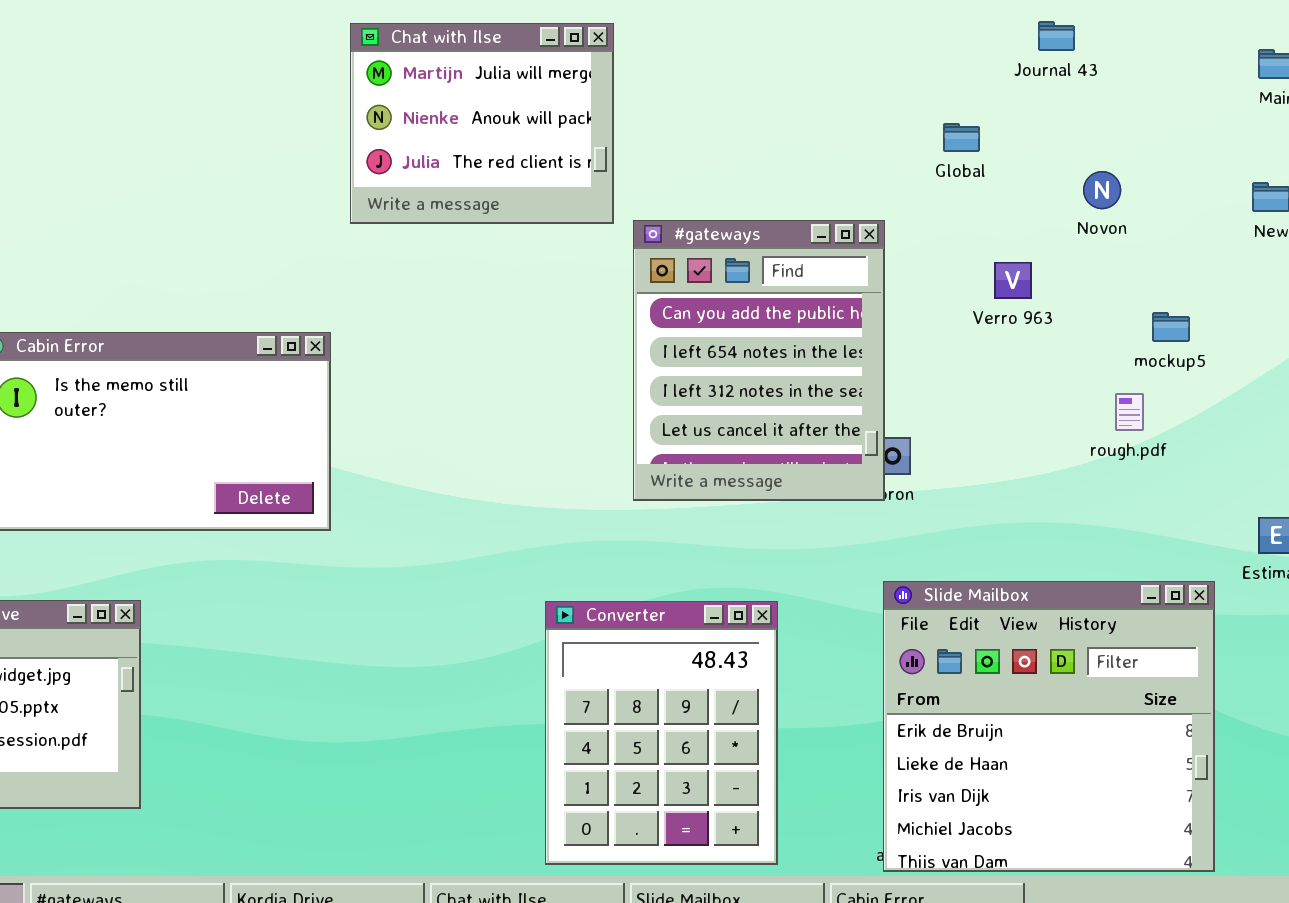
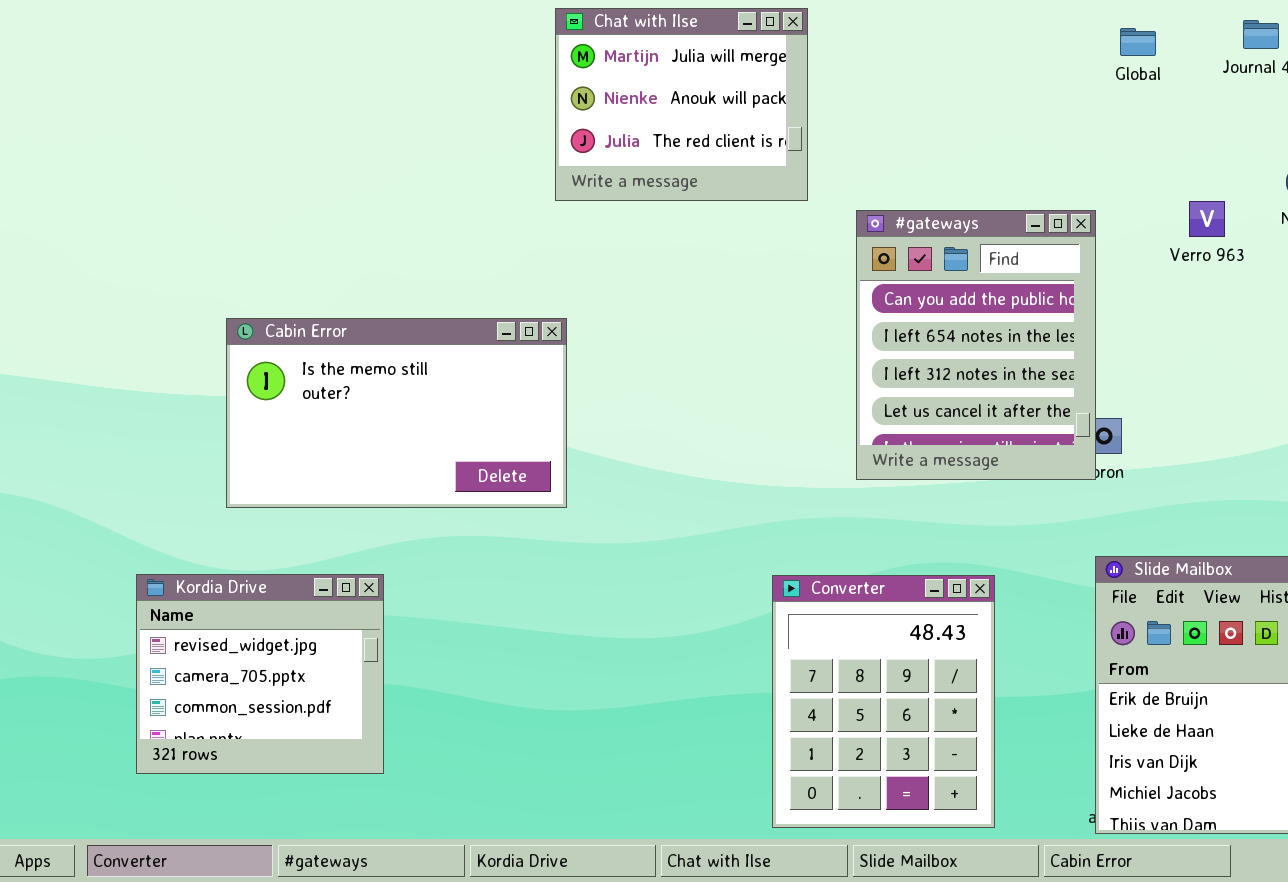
Chat with Ilse: [350,23,614,224] -> [555,8,808,201], moved
Global: [943,123,980,152] -> [1120,28,1156,56], moved
Verro 963: [994,262,1032,299] -> [1189,201,1225,237], moved

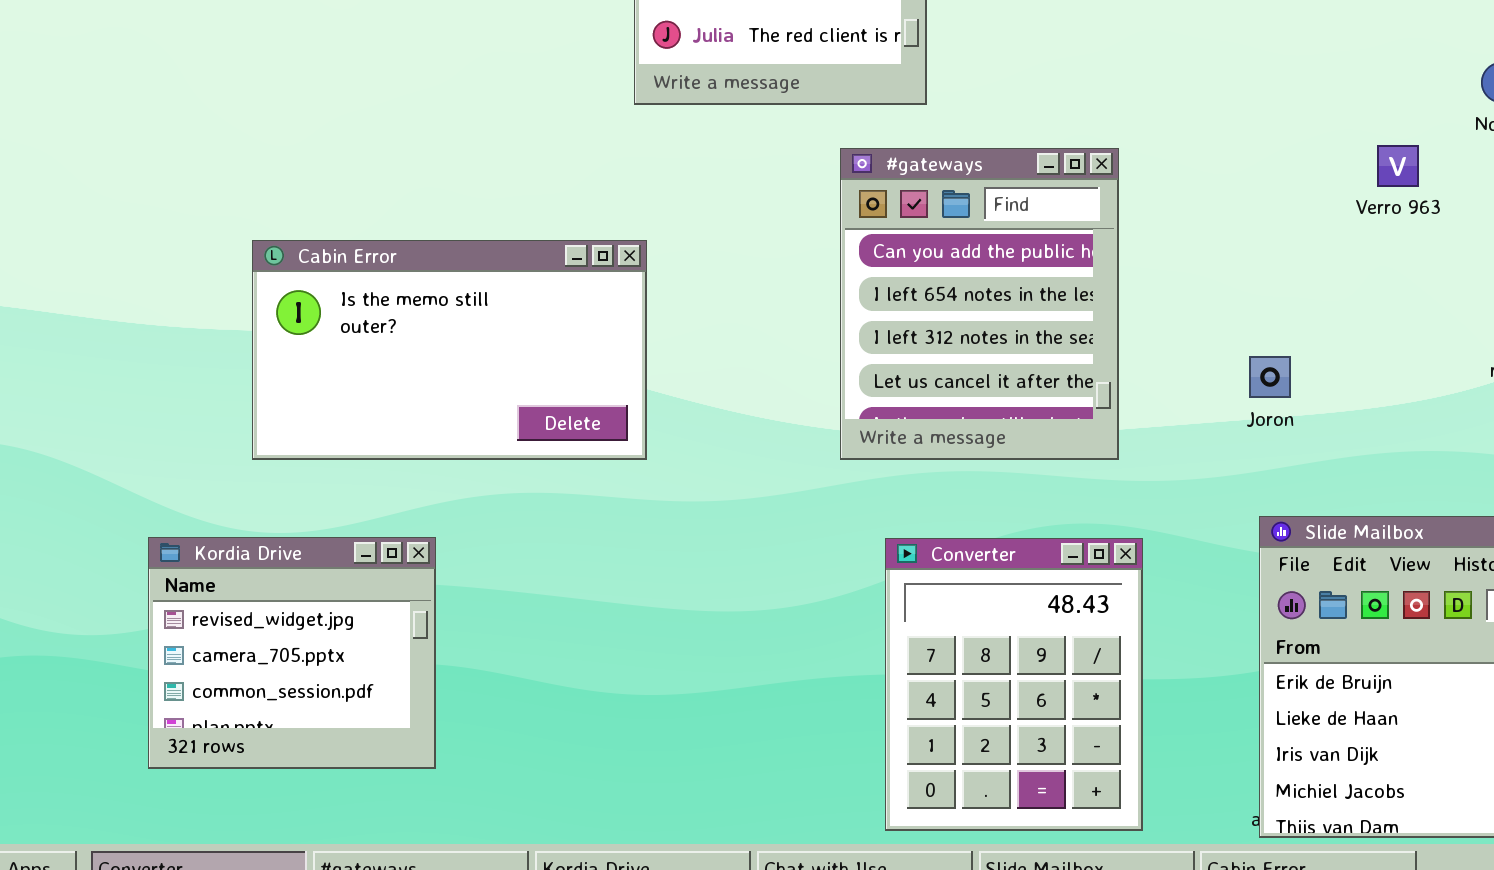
Verro 963: [1189,201,1225,237] -> [1377,145,1419,187], moved
#gateways: [856,210,1096,480] -> [840,148,1119,460], moved

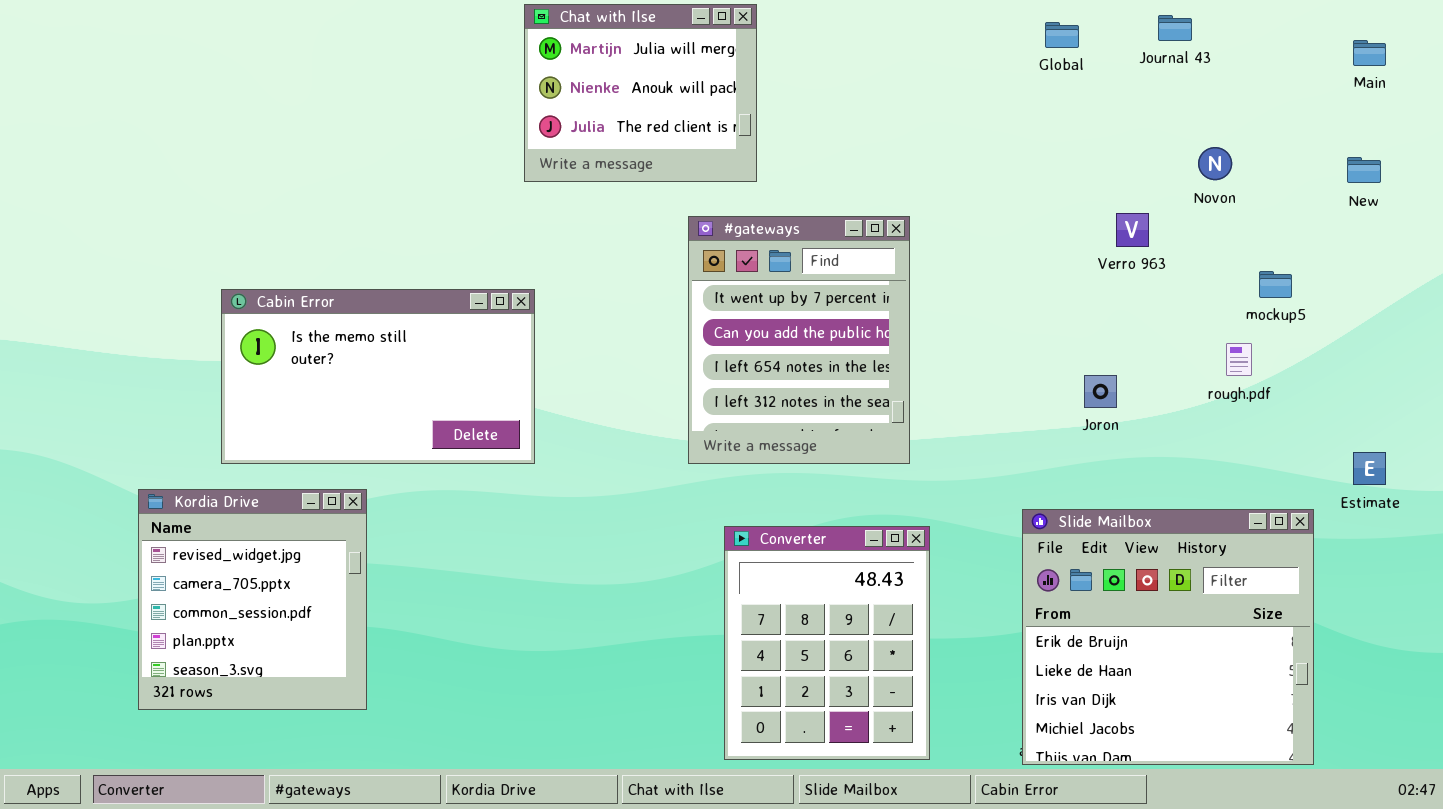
#gateways: [840,148,1119,460] -> [688,216,910,464], scrolled up 1 row
Joron: [1249,356,1291,398] -> [1084,375,1117,408], moved
Kordia Drive: [148,537,436,769] -> [138,489,367,710], resized

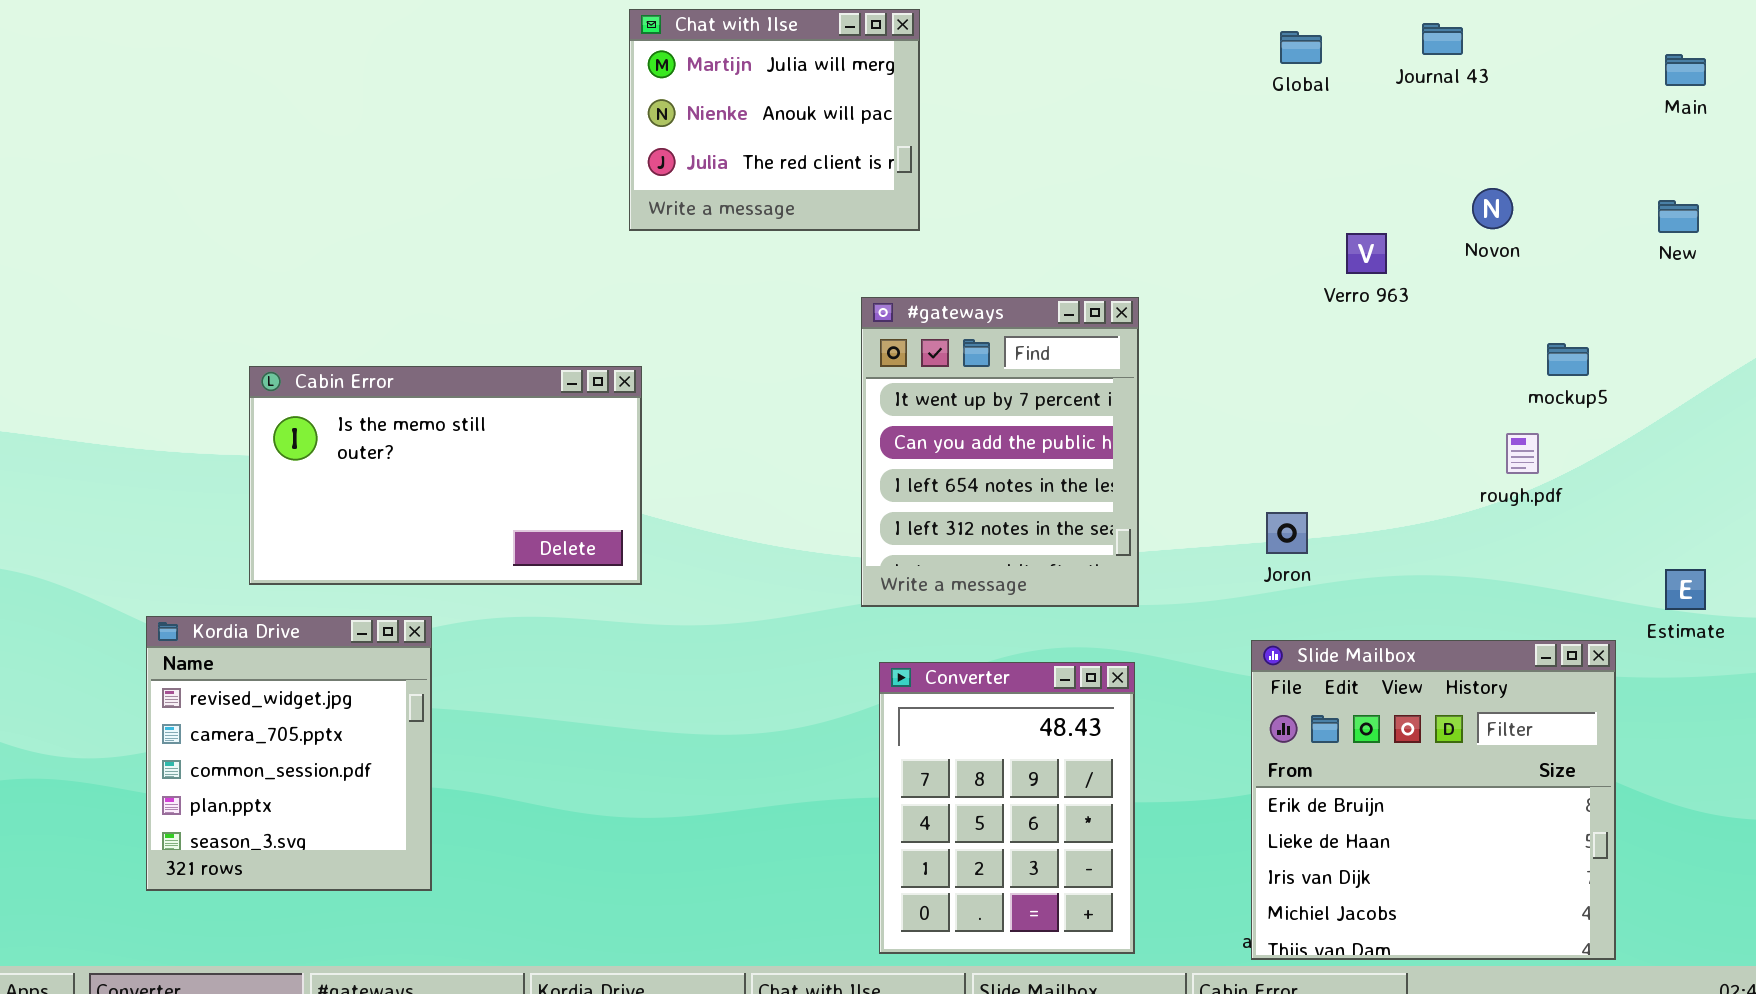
Verro 963: [1116,213,1149,247] -> [1346,233,1387,274], moved
#gateways: [688,216,910,464] -> [861,297,1139,607], moved
Joron: [1084,375,1117,408] -> [1266,512,1308,554], moved

